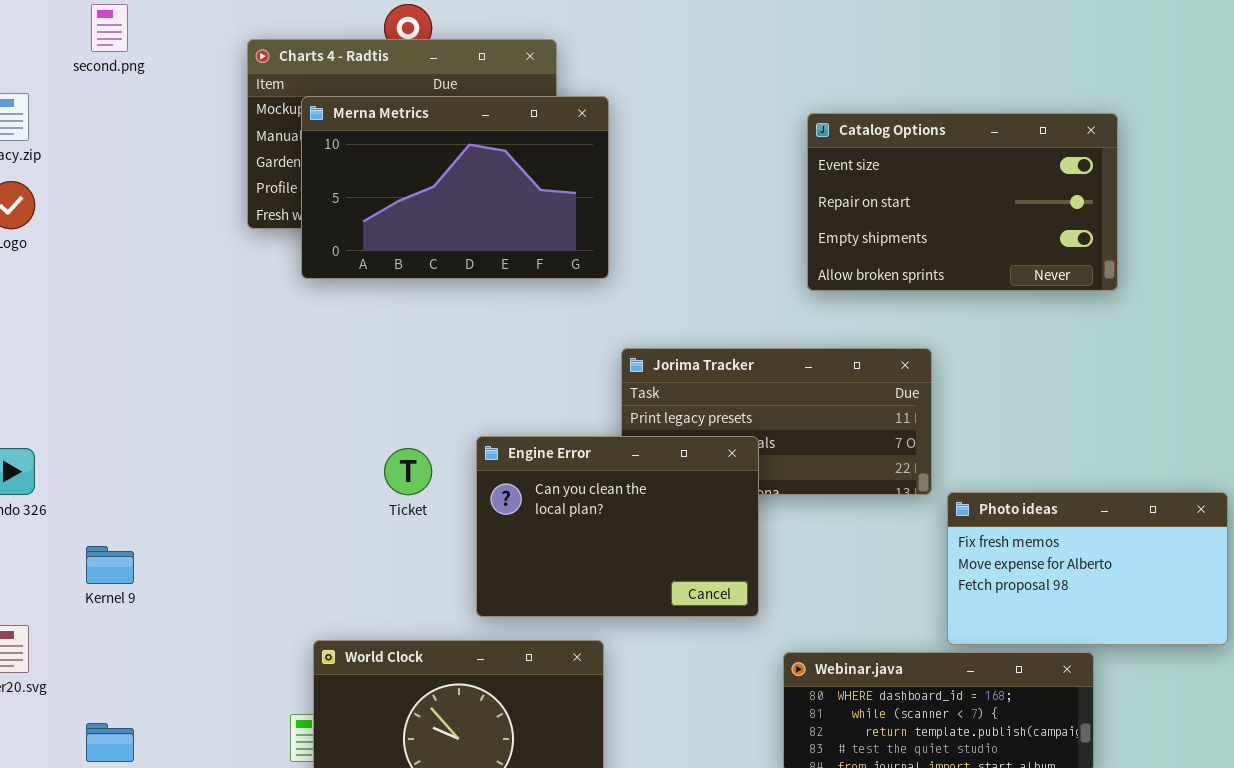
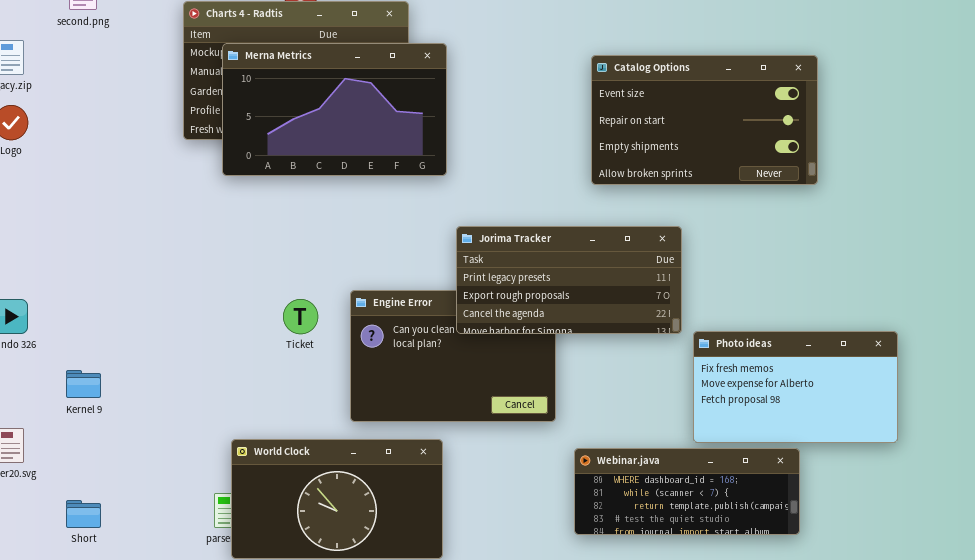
Jorima Tracker: [621,348,932,495] -> [456,226,682,334], raised

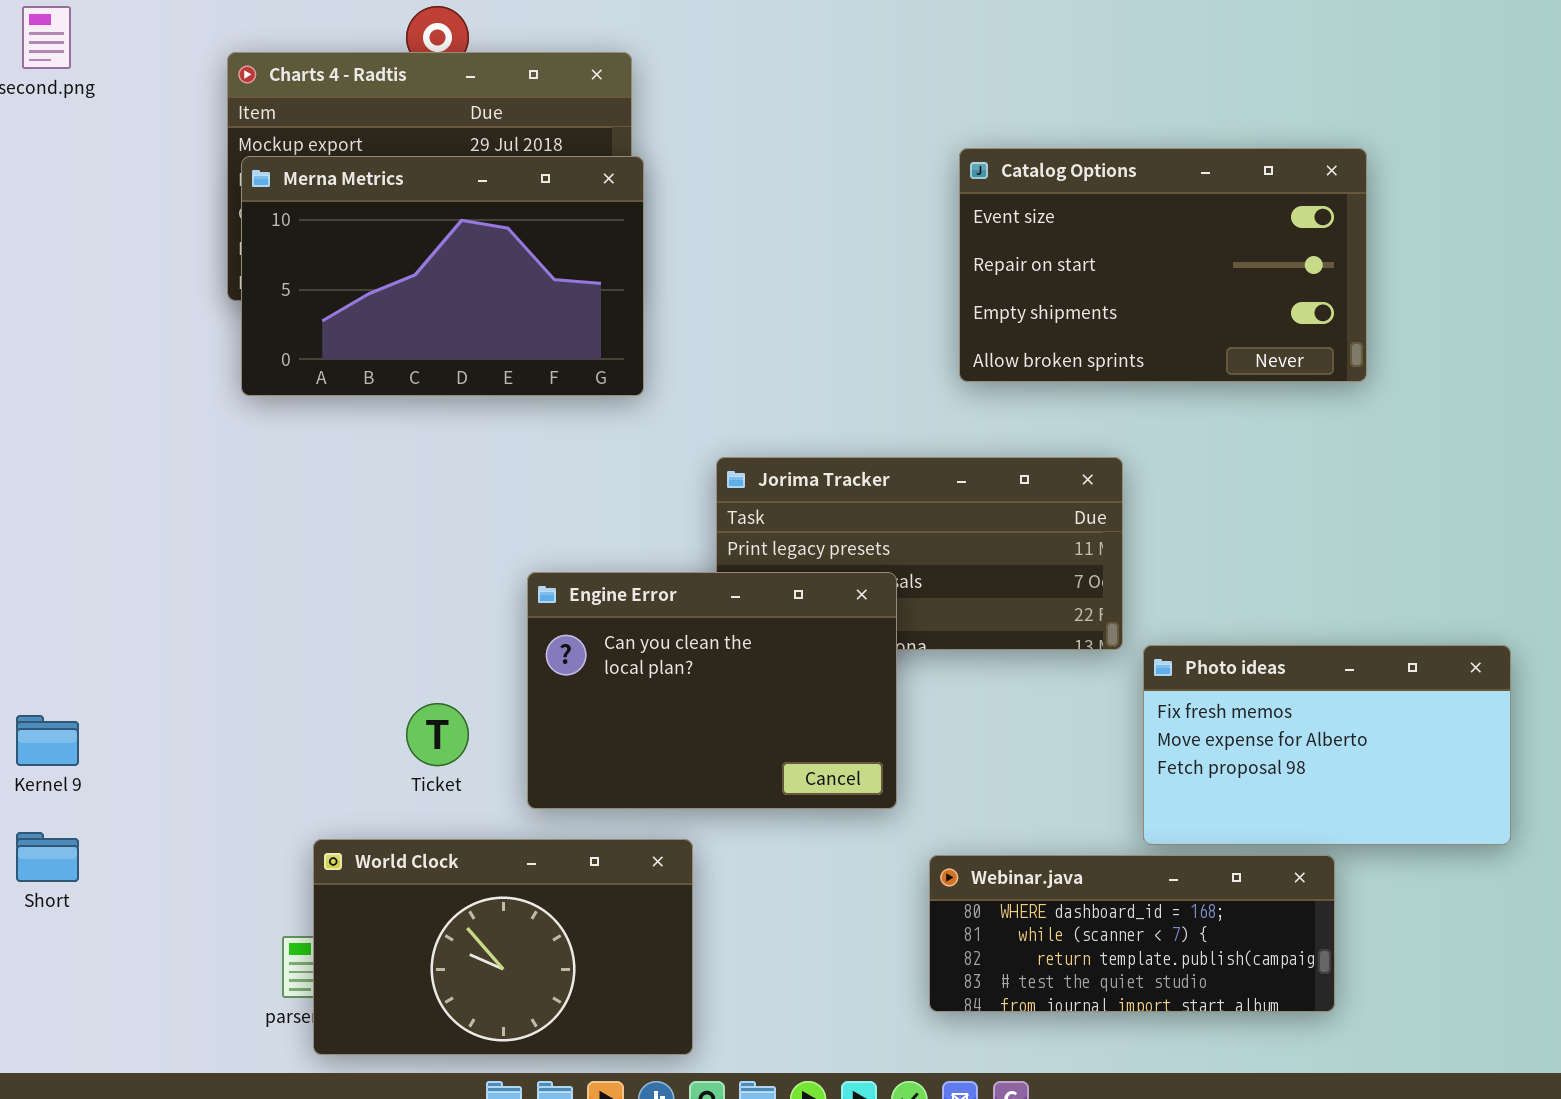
Merna Metrics: [222,43,447,176] -> [241,156,644,396], moved
Engine Error: [350,290,556,422] -> [527,572,897,809], raised
Ticket: [283,299,318,334] -> [406,703,469,766], moved
Short: [66,500,101,528] -> [16,832,79,882], moved

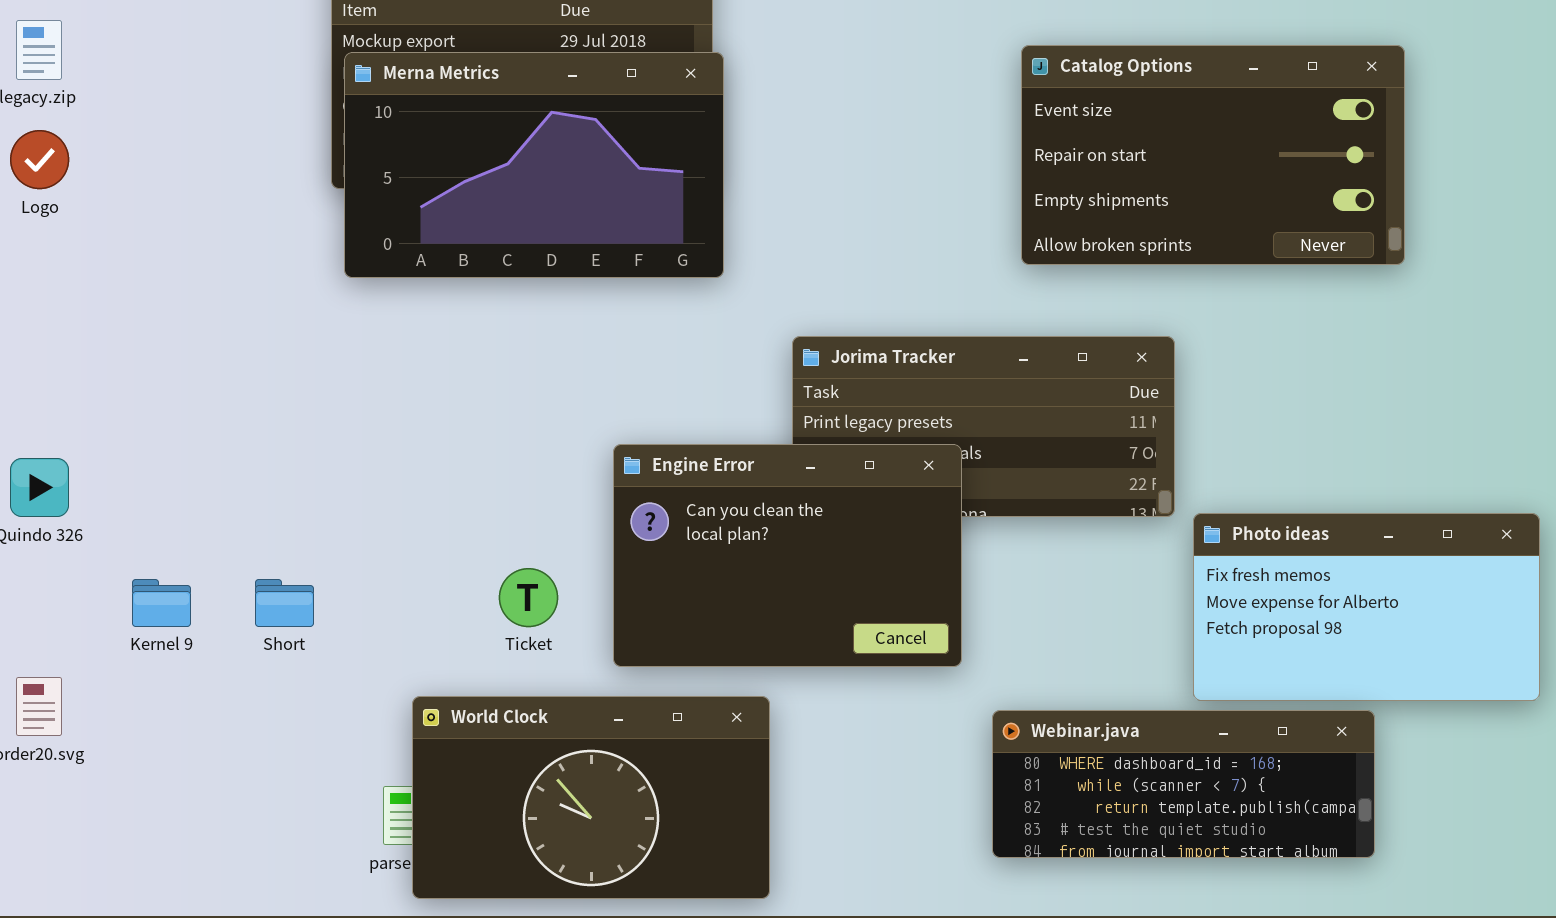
Short: [16,832,79,882] -> [255,579,314,627], moved

